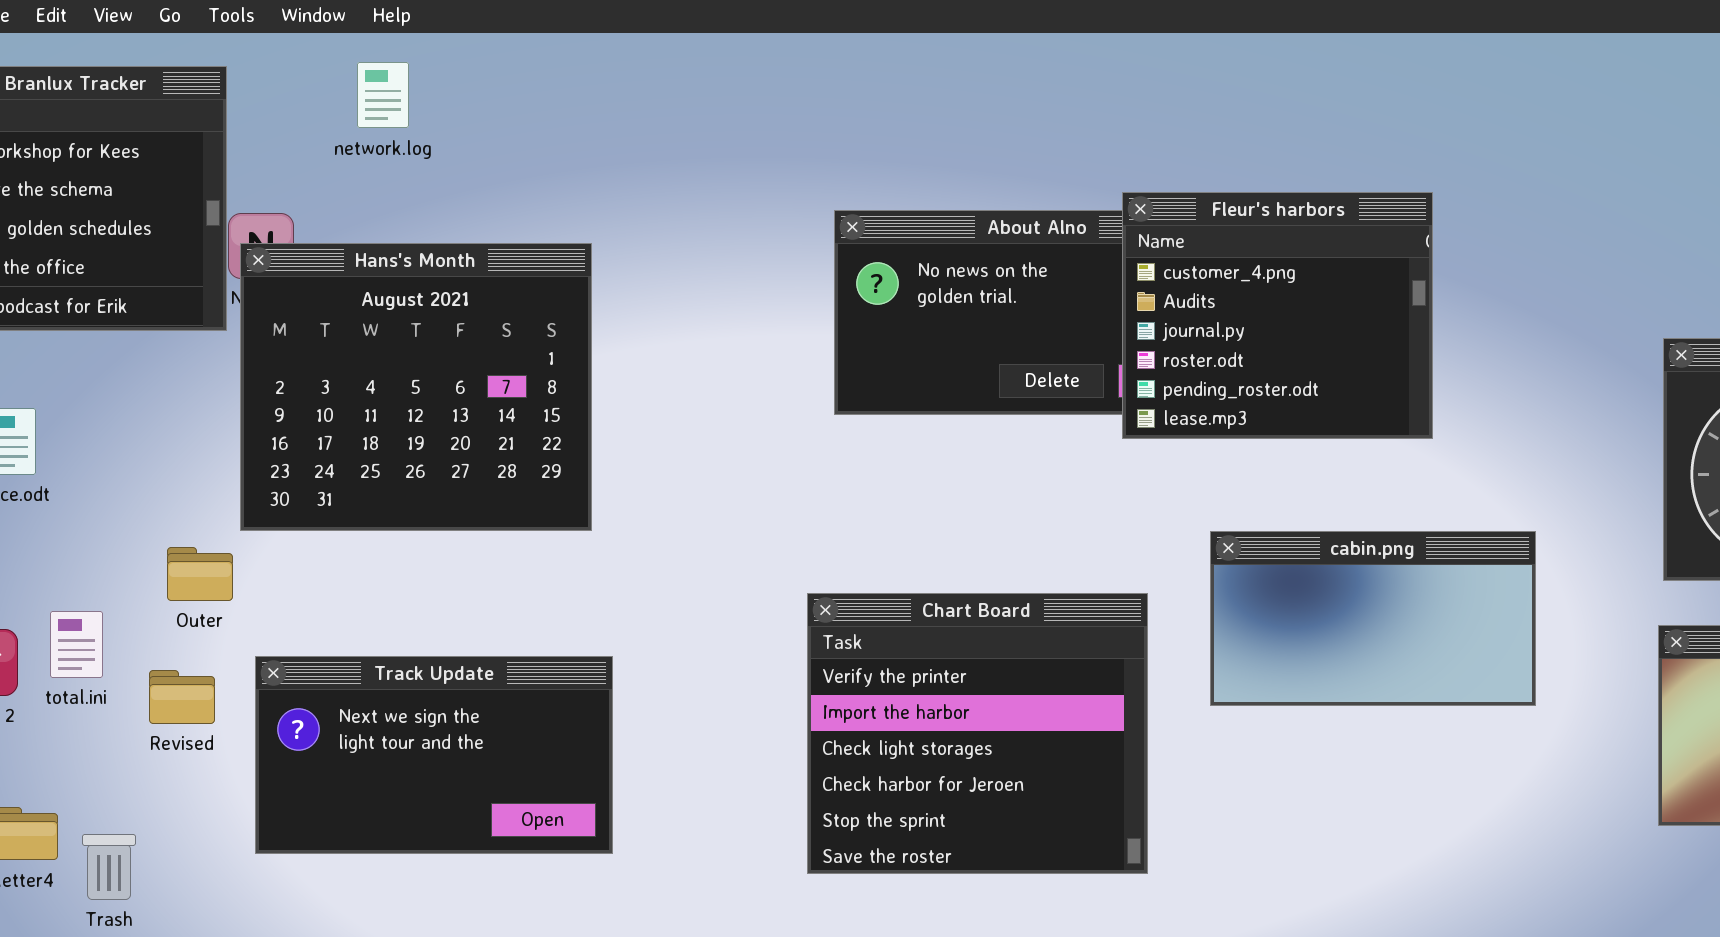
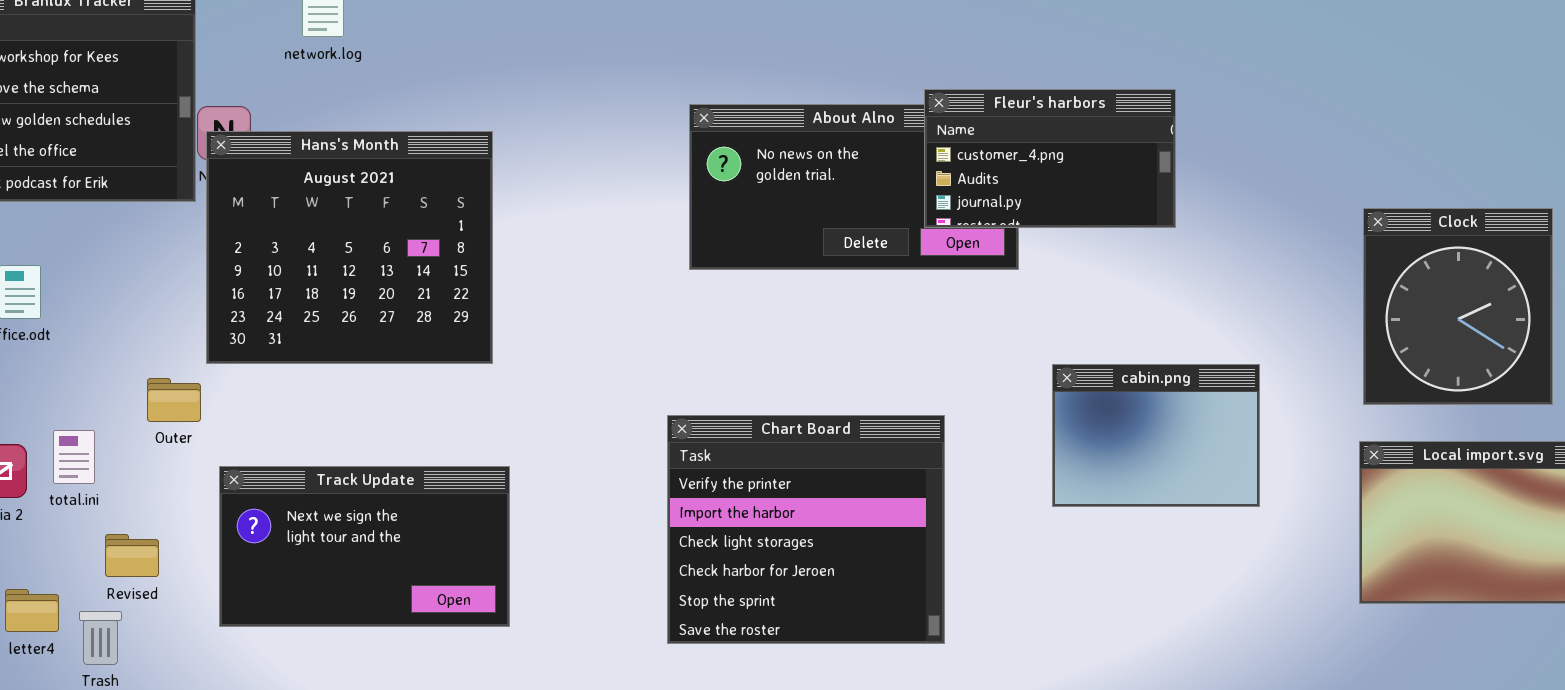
Fleur's harbors: [1122,192,1433,439] -> [924,89,1176,228], resized
cabin.png: [1210,531,1536,706] -> [1052,364,1260,507], resized
Revised: [149,670,215,724] -> [105,534,159,577], moved

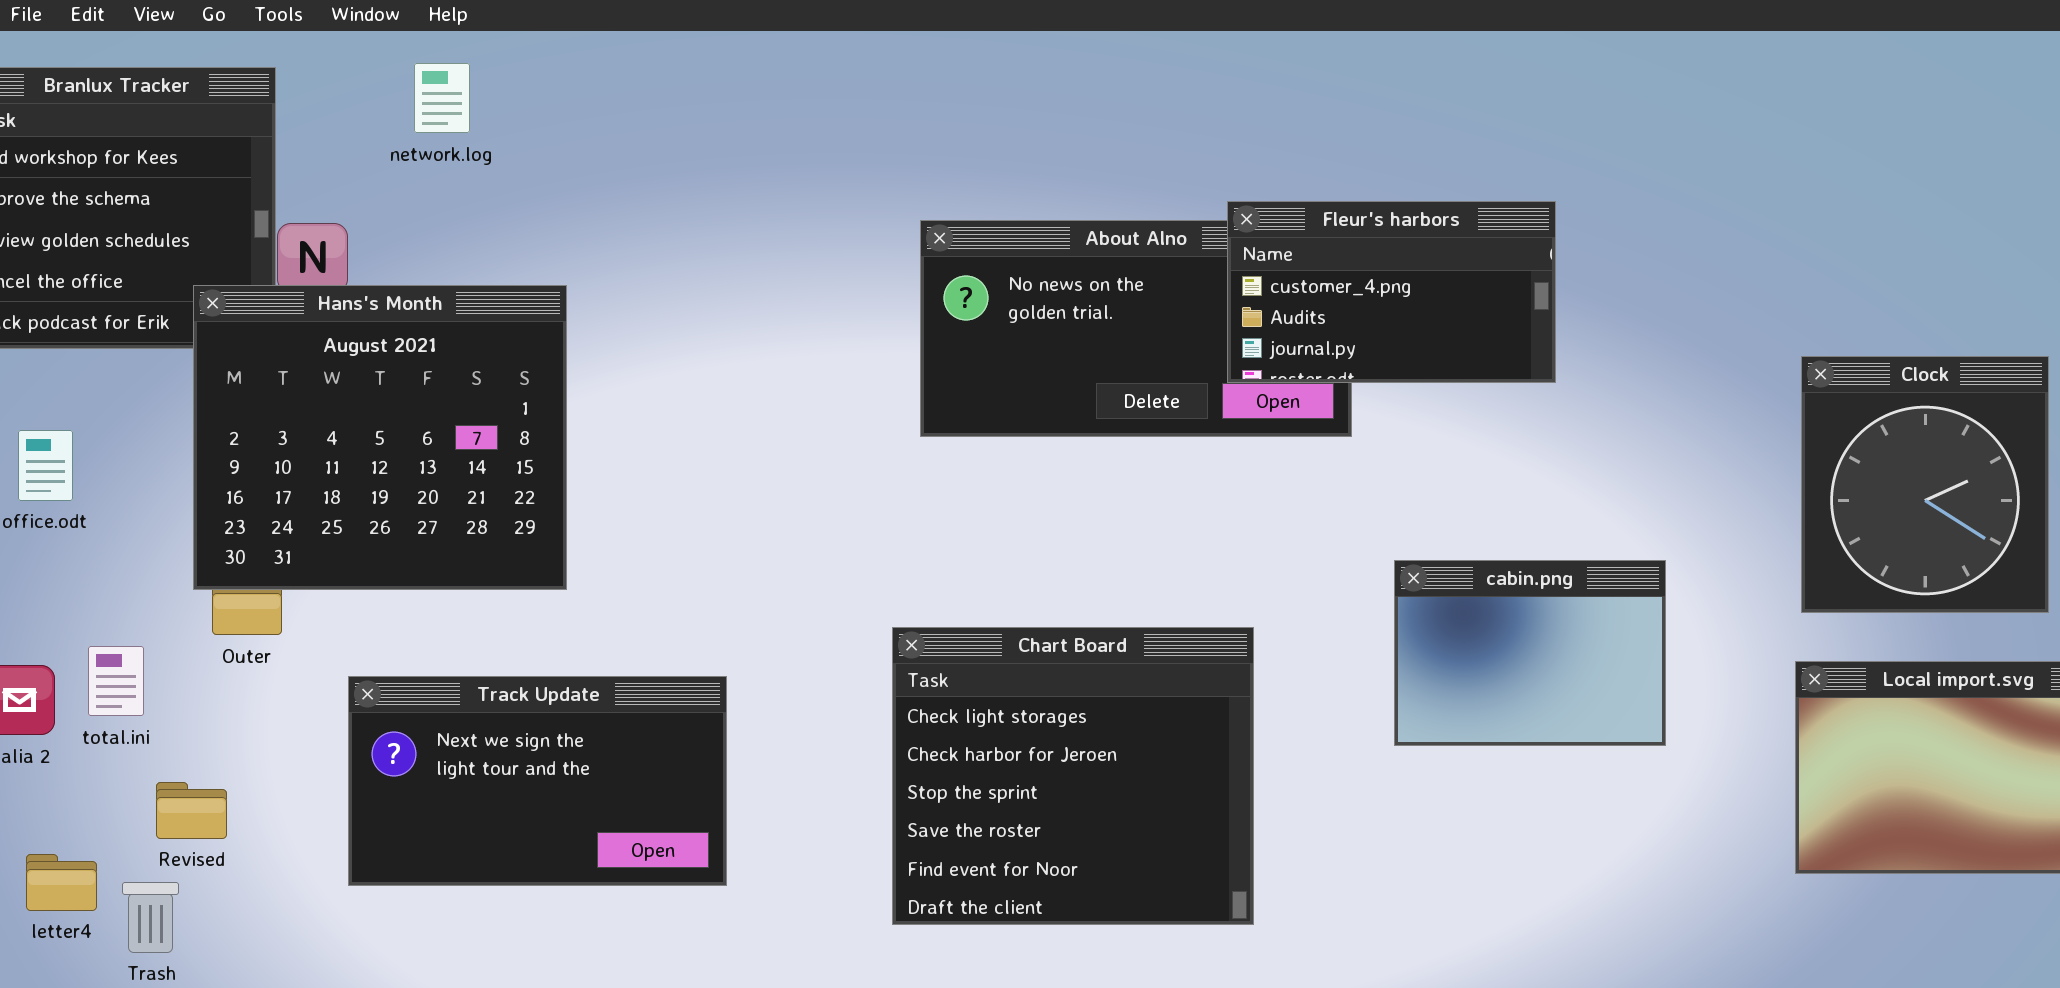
Hans's Month: [206,131,493,364] -> [193,285,567,590], moved
Chart Board: [667,415,945,644] -> [892,627,1254,925], scrolled down 2 rows
Track Update: [219,466,510,627] -> [348,676,727,886], moved

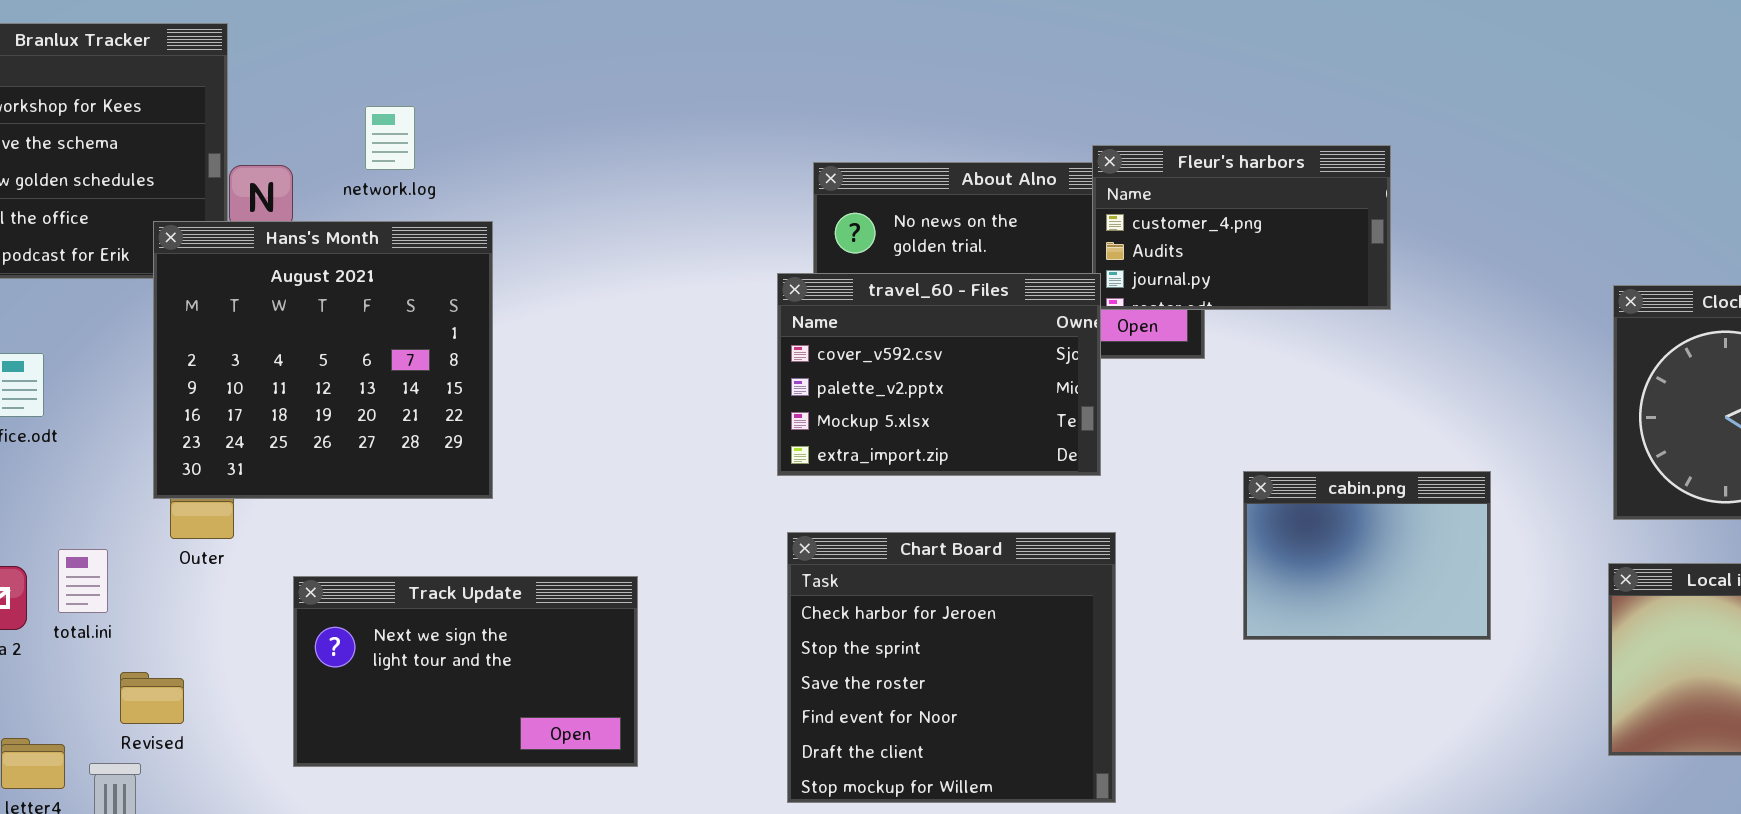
network.log: [414,63,470,133] -> [365,106,415,170], moved
travel_60 - Files: none -> [777,273,1101,476], opened
Chart Board: [892,627,1254,925] -> [787,532,1116,803], scrolled down 1 row

